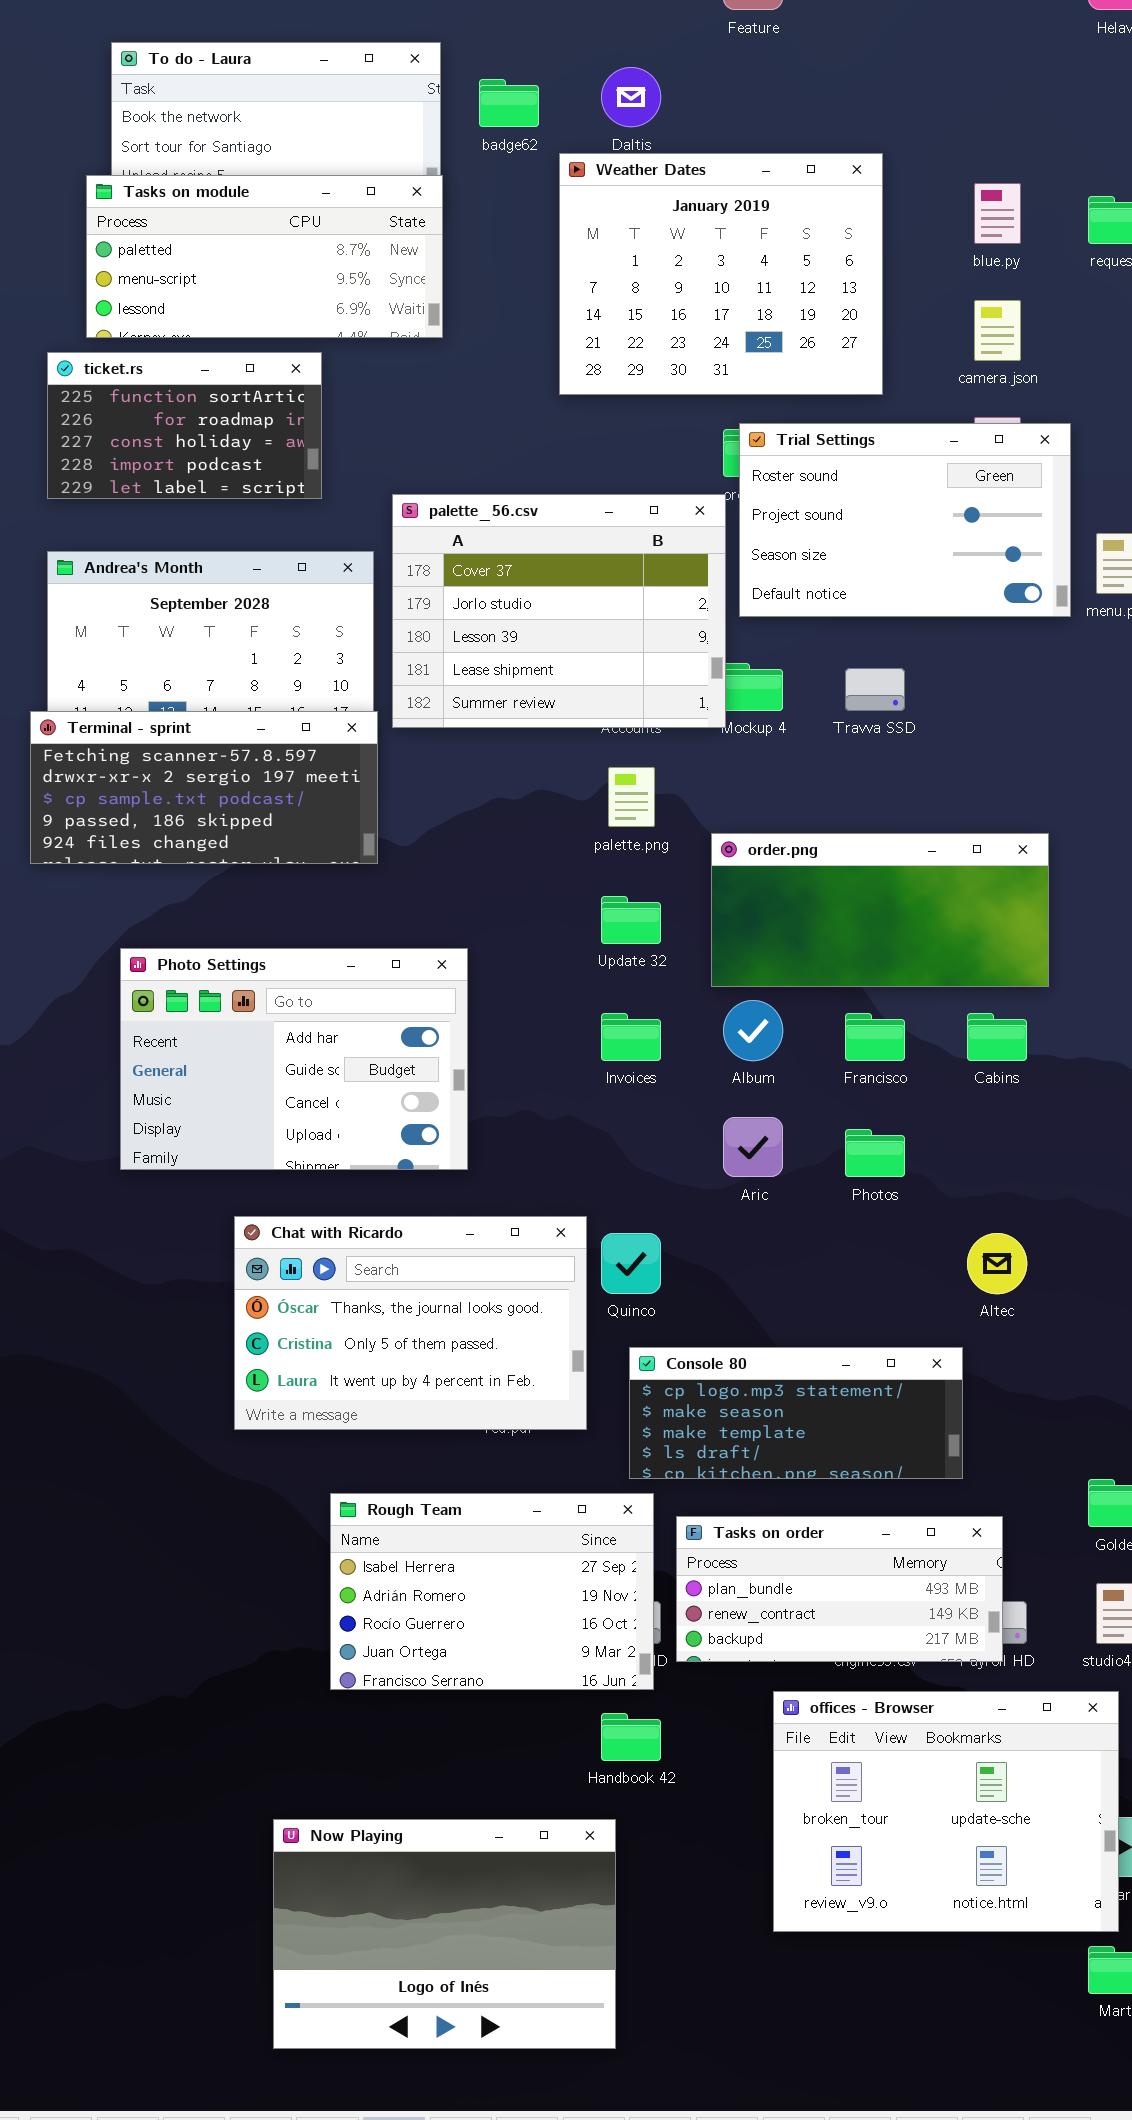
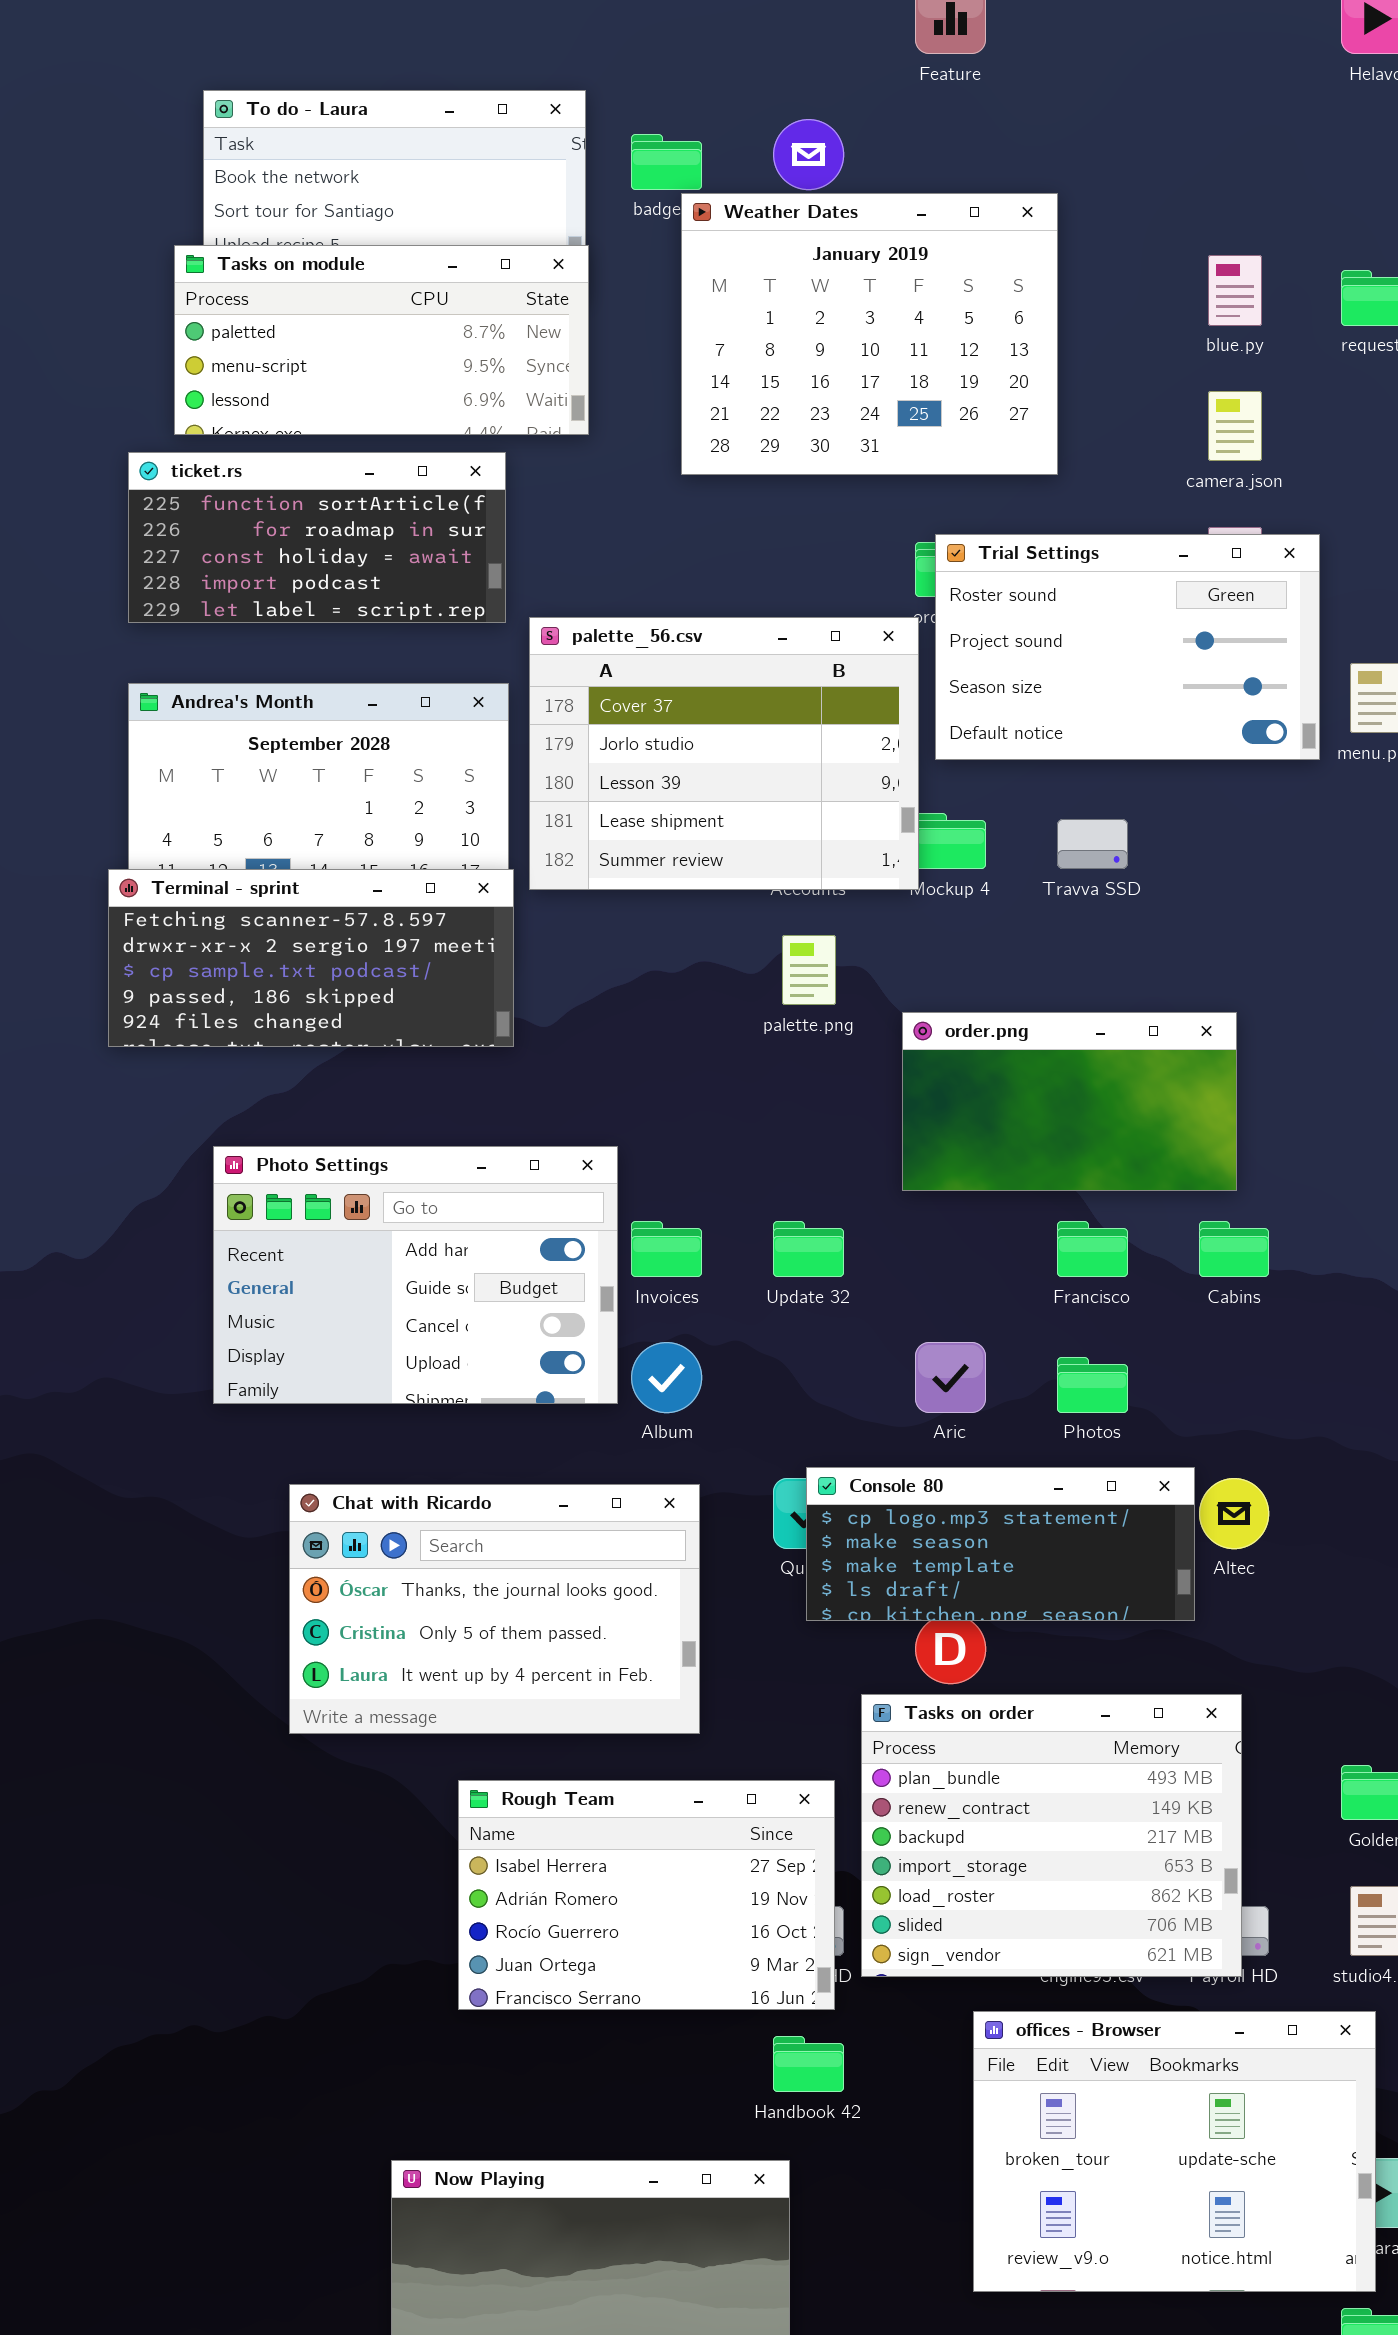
Weather Dates: [559,153,883,395] -> [681,193,1058,475], moved
ticket.rs: [47,352,322,499] -> [128,452,506,623], resized
order.png: [711,833,1049,987] -> [902,1012,1237,1191], resized
Update 32: [601,896,661,944] -> [773,1221,844,1277], moved
Album: [723,1000,783,1061] -> [631,1342,702,1413], moved
Invoices: [601,1013,661,1061] -> [631,1221,702,1277], moved
Chat with Ricardo: [234,1216,587,1430] -> [289,1484,700,1734], moved
Console 80: [629,1347,963,1479] -> [806,1467,1195,1621], moved
Tasks on order: [676,1516,1003,1662] -> [861,1694,1242,1977], resized

